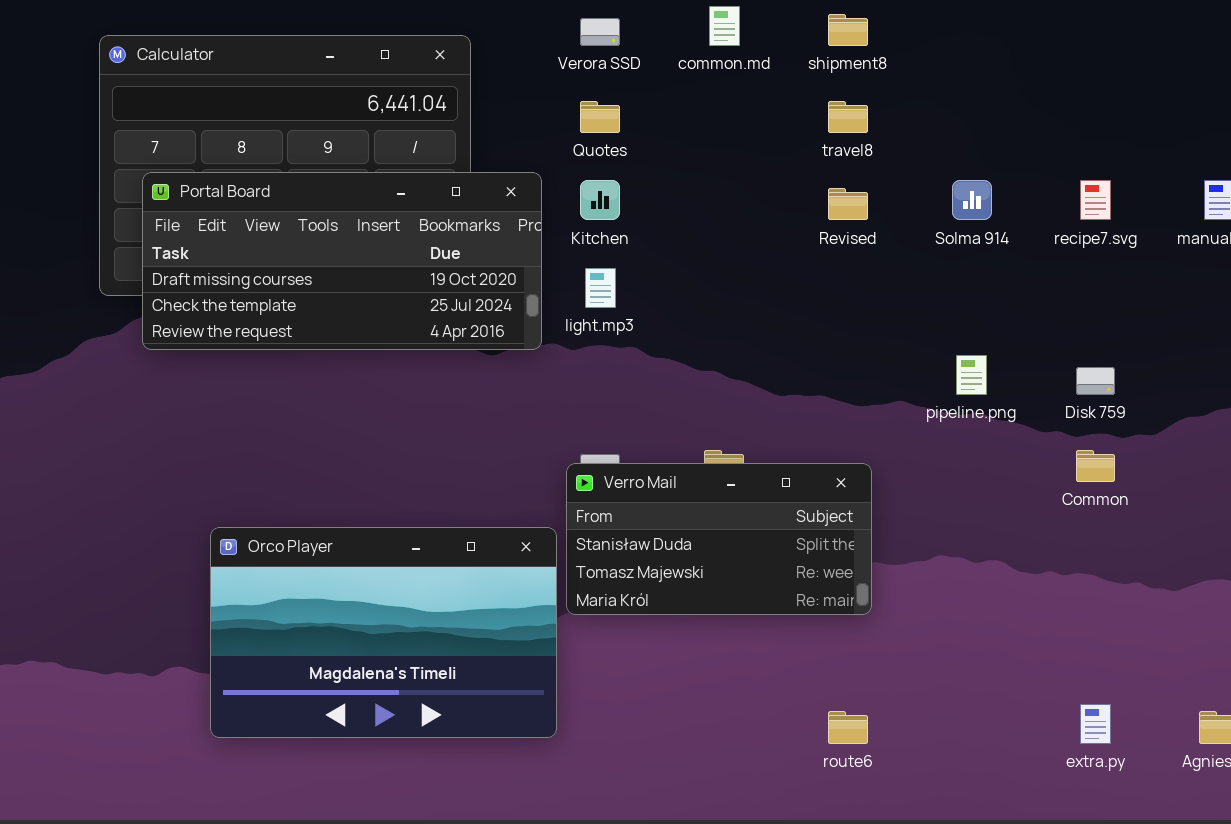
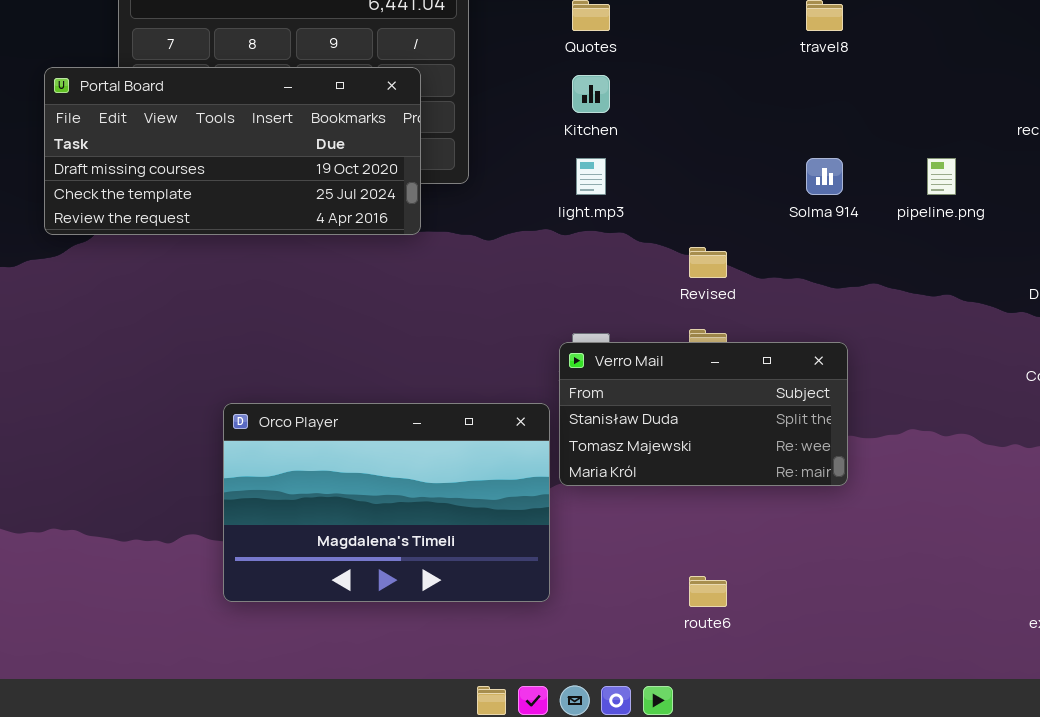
Portal Board: [142,172,542,350] -> [44,67,421,235], moved
Solma 914: [952,180,992,220] -> [806,158,843,195], moved
Revised: [828,188,868,220] -> [689,247,727,278], moved
pipeline.png: [956,355,987,395] -> [927,158,956,195], moved
route6: [828,711,868,744] -> [689,576,727,607], moved

